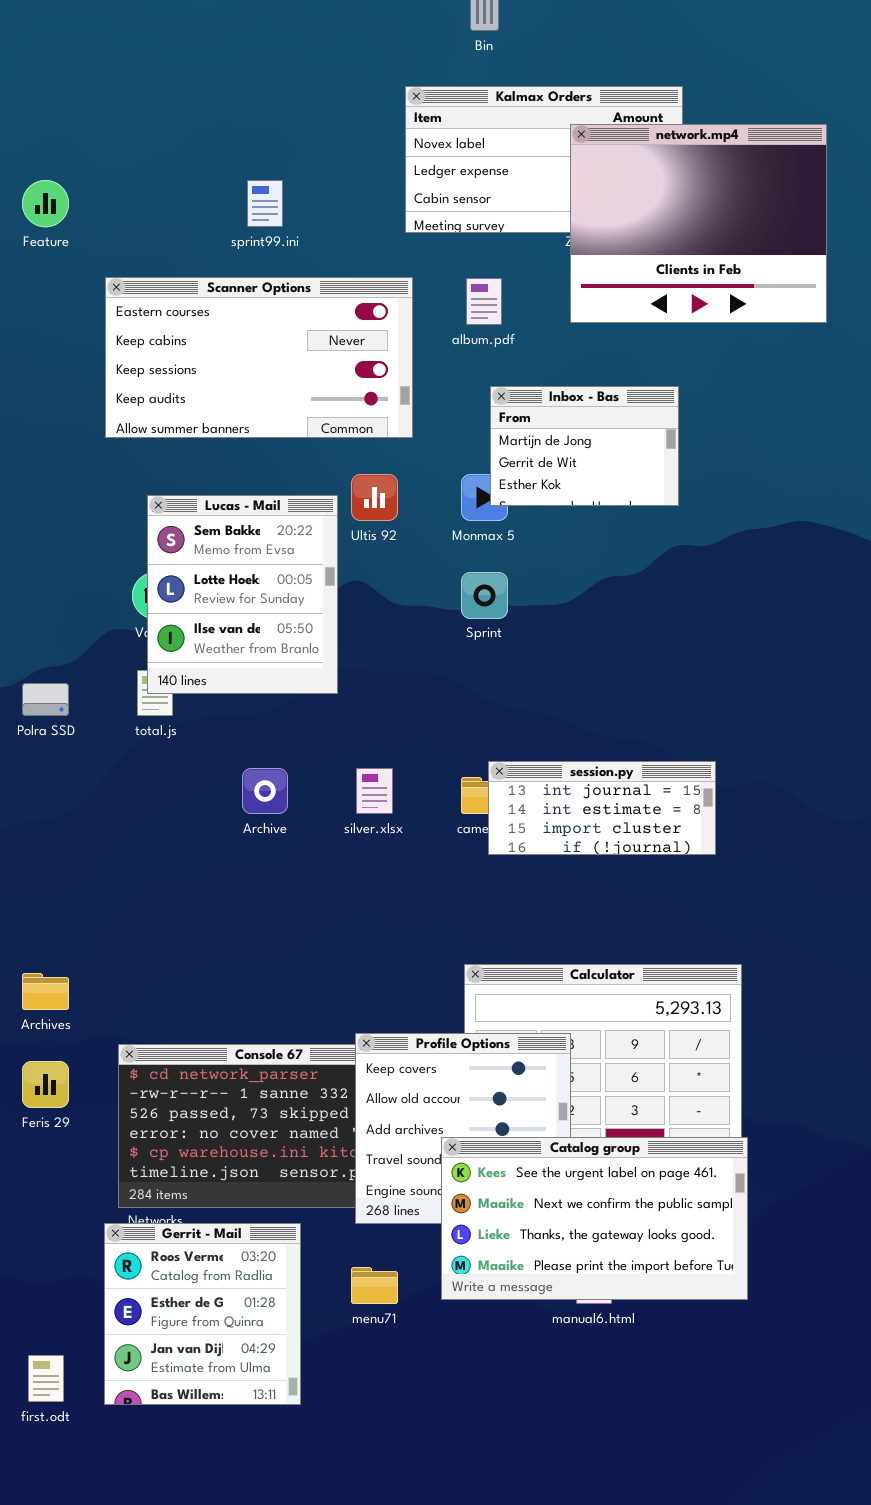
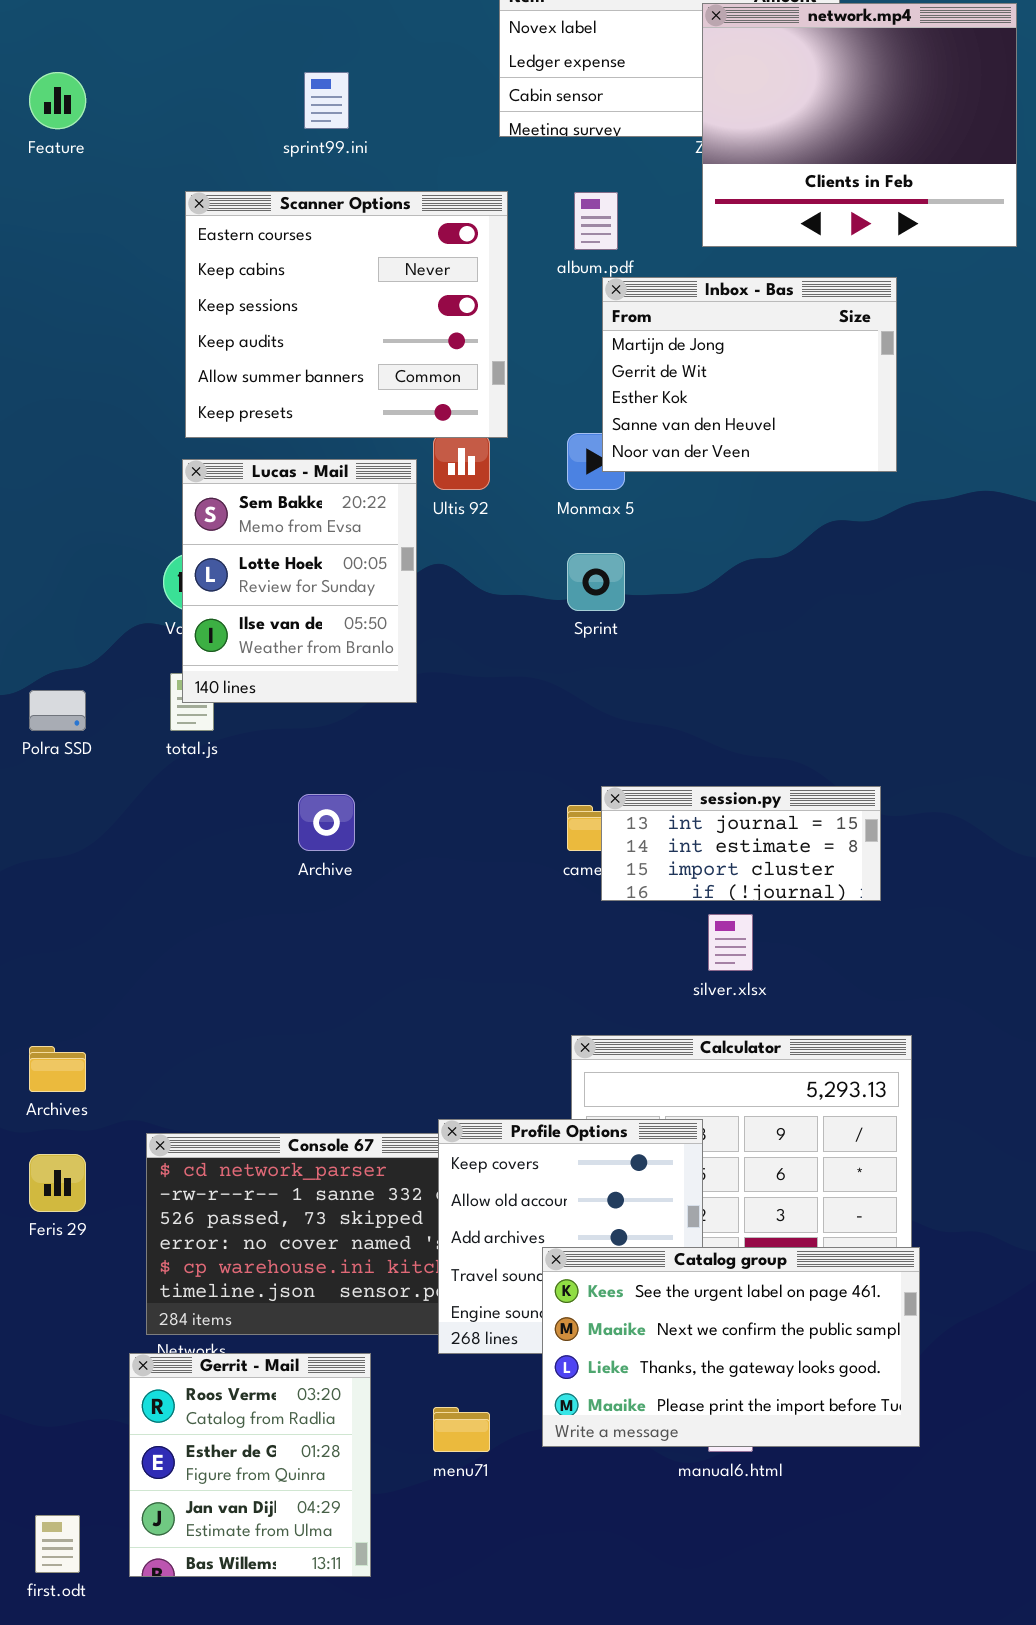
Scanner Options: [105,277,413,438] -> [185,191,508,438], resized
Inbox - Bas: [490,386,679,506] -> [602,277,897,472], resized
silver.xlsx: [356,768,393,814] -> [708,914,753,971], moved

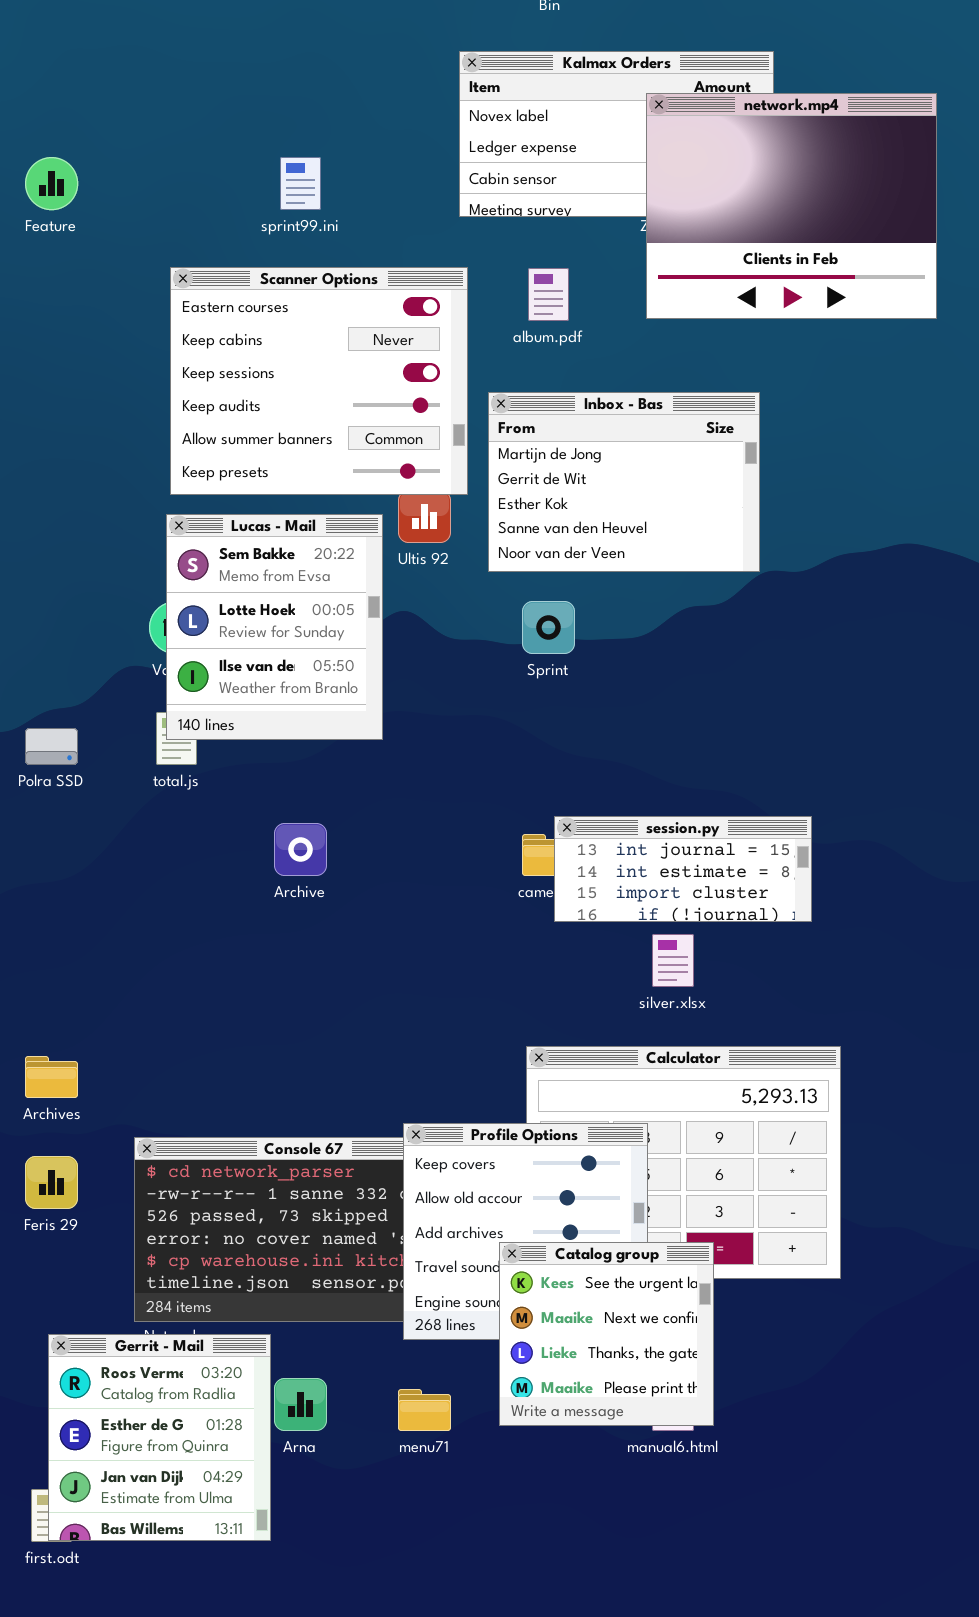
Inbox - Bas: [602,277,897,472] -> [488,392,760,572], moved
Catalog group: [542,1247,920,1447] -> [499,1242,714,1426], resized
Gerrit - Mail: [129,1353,371,1577] -> [48,1334,271,1541], moved

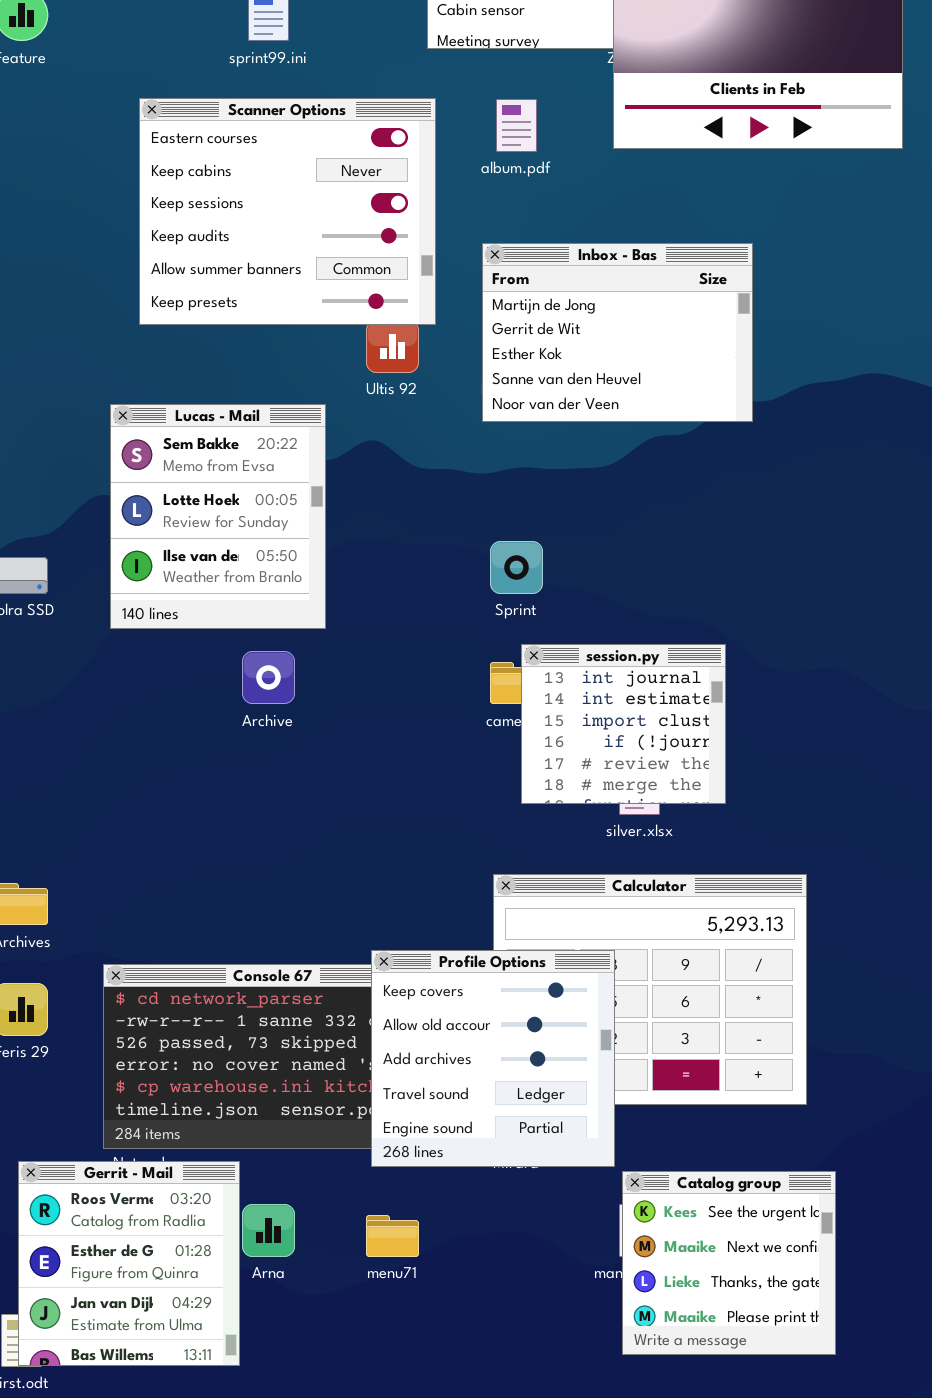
Inbox - Bas: [488,392,760,572] -> [482,243,753,422], moved
Lucas - Mail: [166,514,383,740] -> [110,404,326,629], moved
Sprint: [522,601,575,654] -> [490,541,543,594], moved
session.py: [554,816,812,922] -> [521,644,726,804], resized
Catalog group: [499,1242,714,1426] -> [622,1171,836,1355], moved

